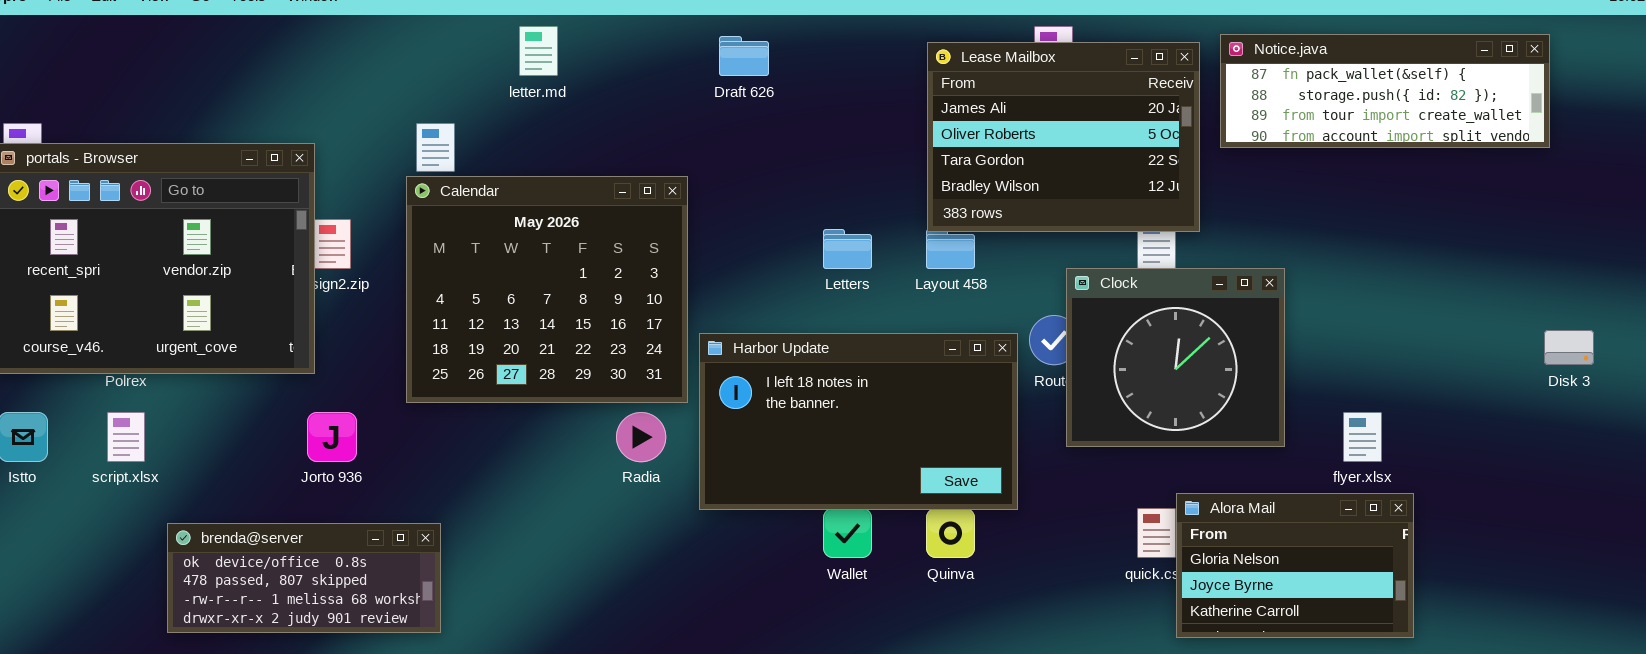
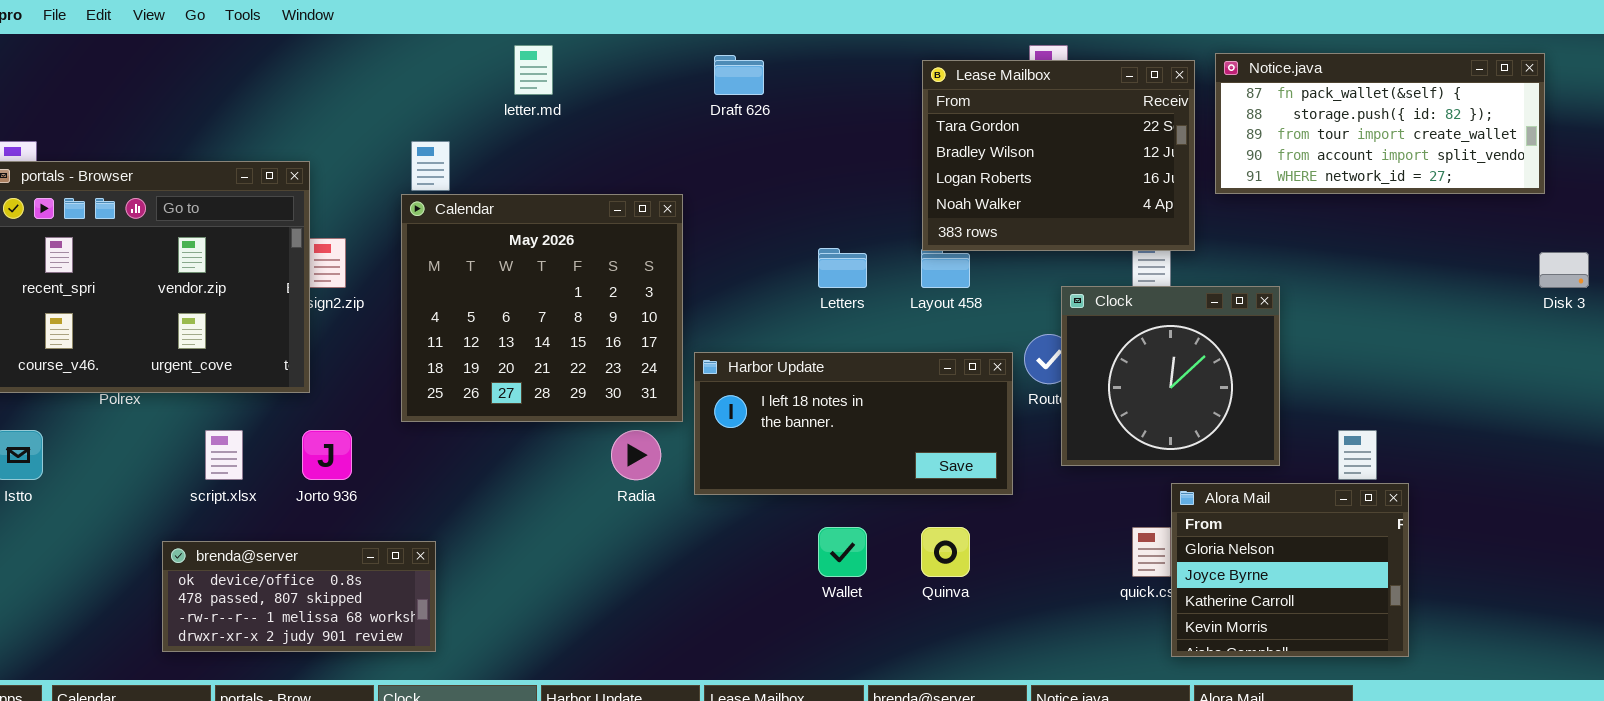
Notice.java: [1220,34,1550,148] -> [1215,53,1545,194], resized
Lease Mailbox: [927,42,1200,232] -> [922,60,1195,251], scrolled down 2 rows
Disk 3: [1544,330,1594,365] -> [1539,252,1589,288], moved
Harbor Update: [699,333,1018,510] -> [694,352,1013,495], resized
script.xlsx: [107,412,145,462] -> [205,430,243,480], moved
Alora Mail: [1176,493,1414,638] -> [1171,483,1409,657], resized

